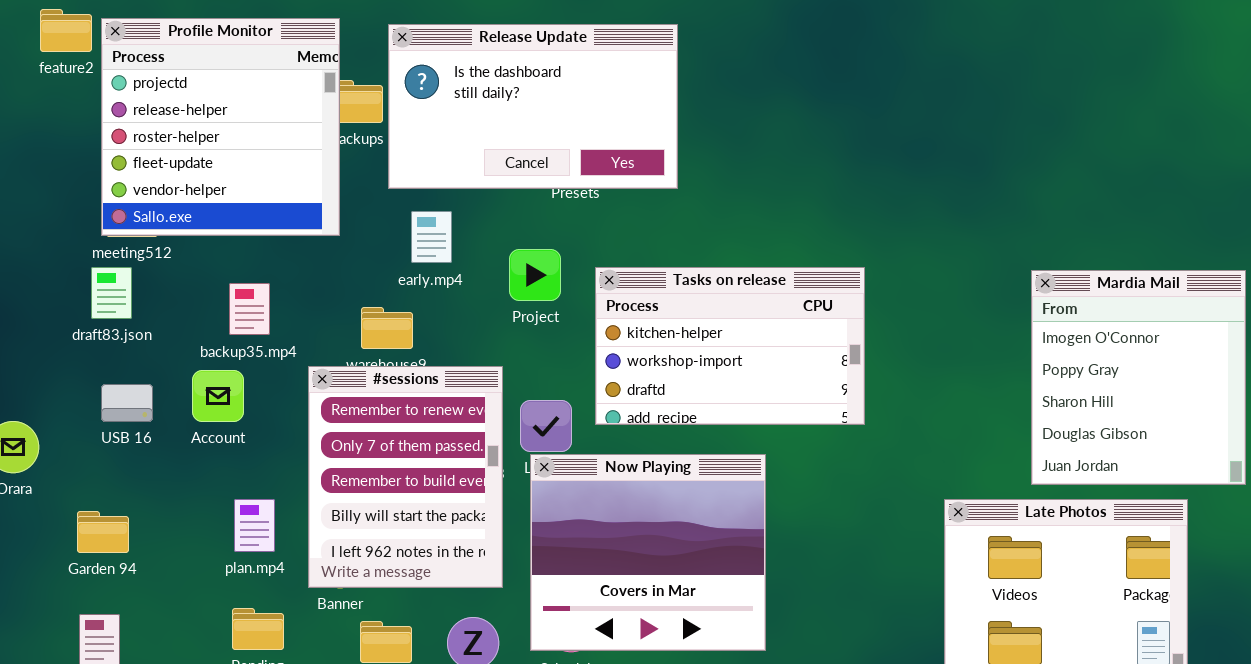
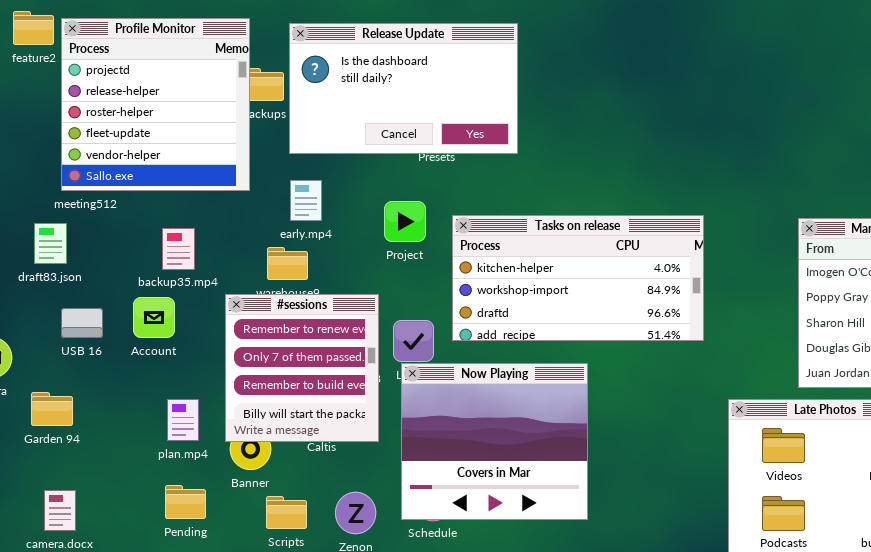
early.mp4: [411,211,452,263] -> [290,180,322,221], moved
draft83.json: [91,267,132,319] -> [34,223,67,264], moved
Tasks on release: [595,267,865,425] -> [452,215,704,341], resized
#sessions: [308,366,503,588] -> [225,294,379,442], resized
Garden 94: [77,511,129,553] -> [31,392,73,426], moved

